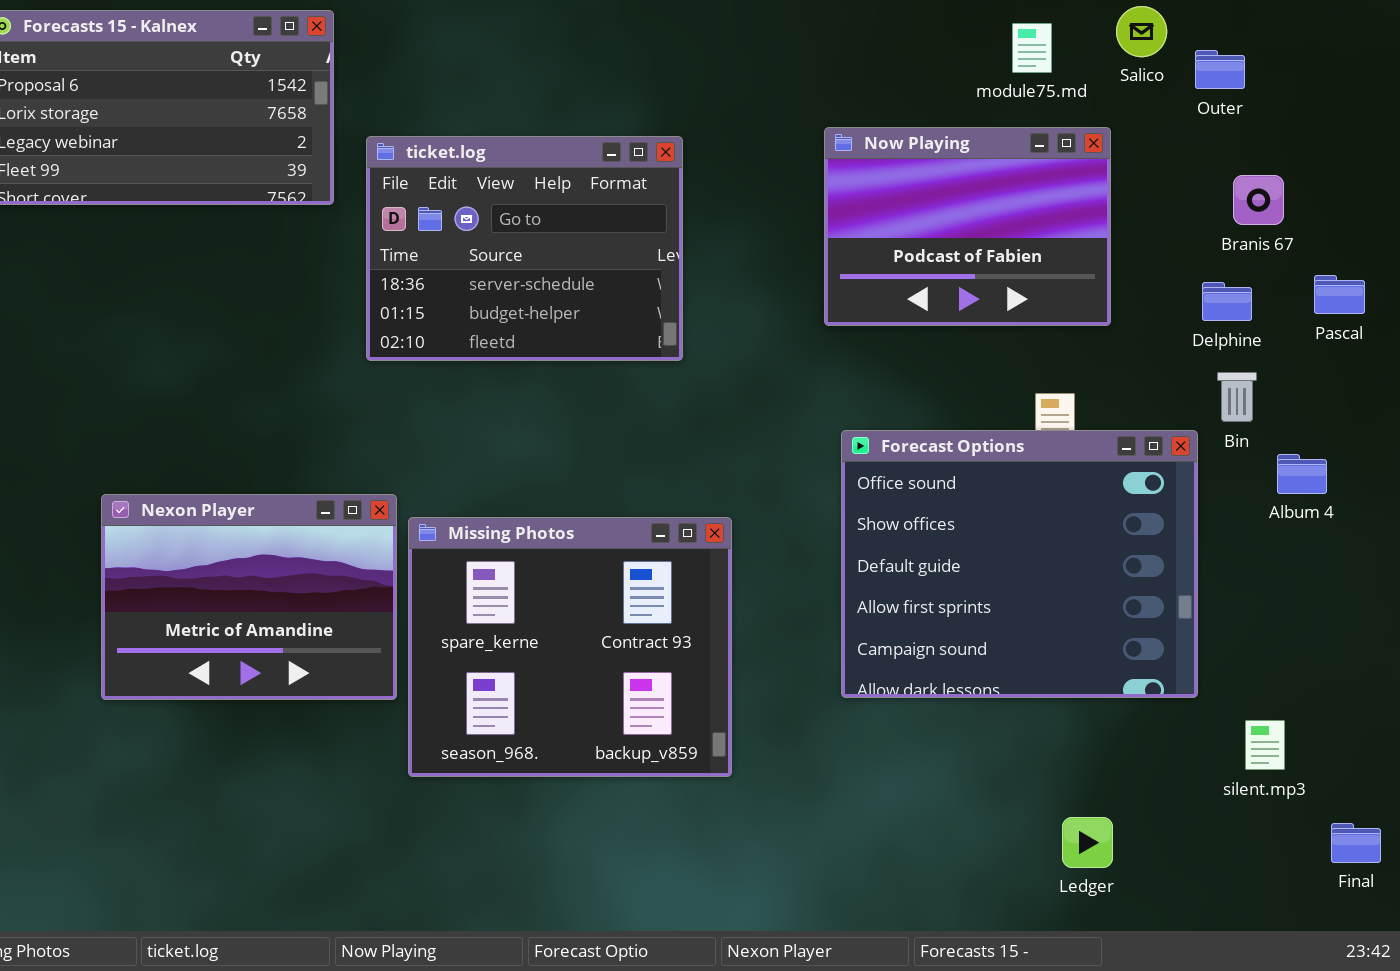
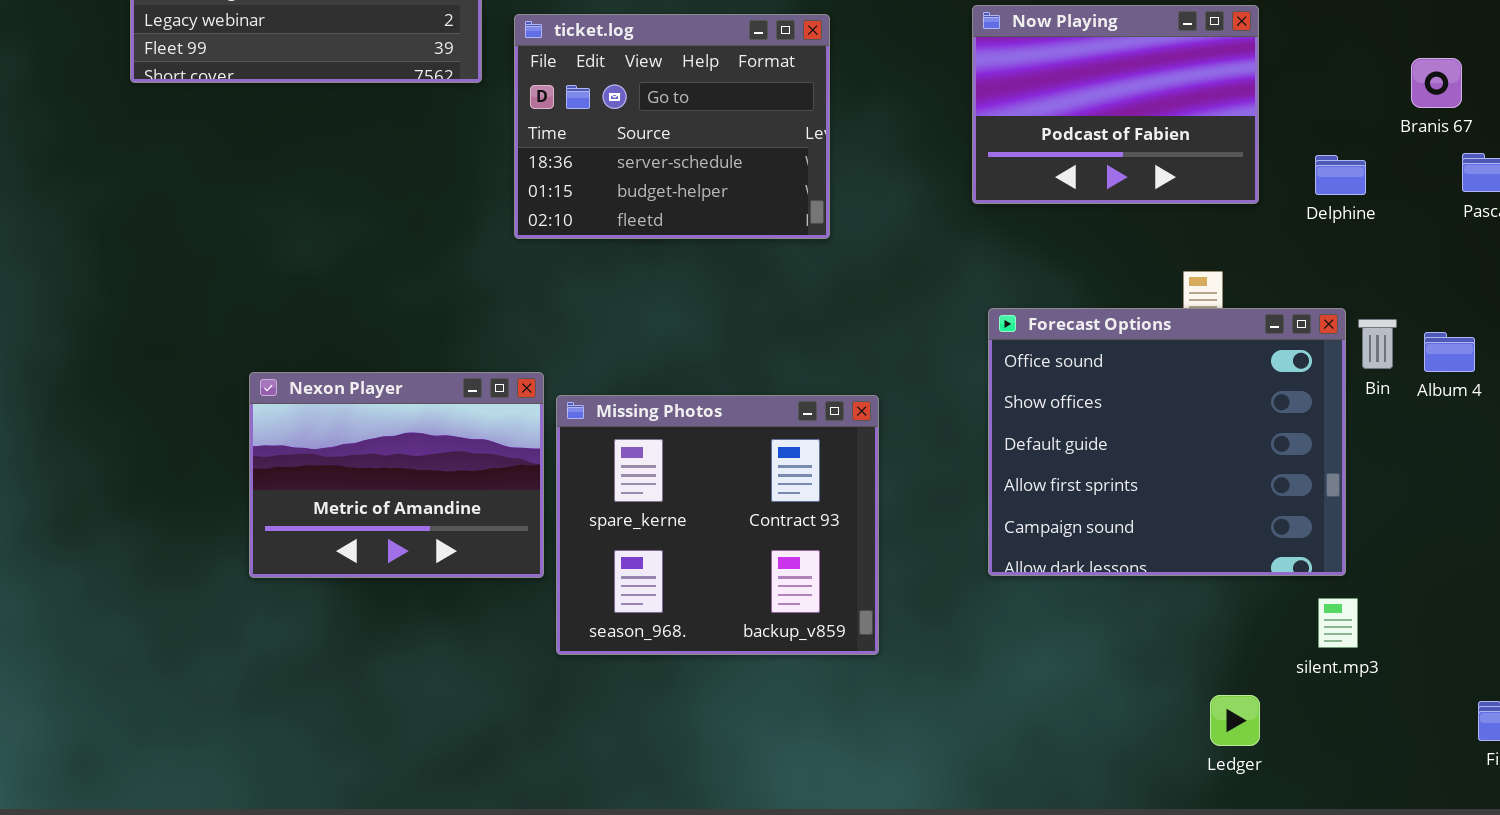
Branis 67: [1233,175,1284,225] -> [1411,58,1462,108], moved
Delphine: [1202,282,1252,321] -> [1315,155,1366,195], moved
Bin: [1217,372,1257,422] -> [1358,319,1397,369], moved
silent.mp3: [1245,720,1285,770] -> [1318,598,1358,648], moved

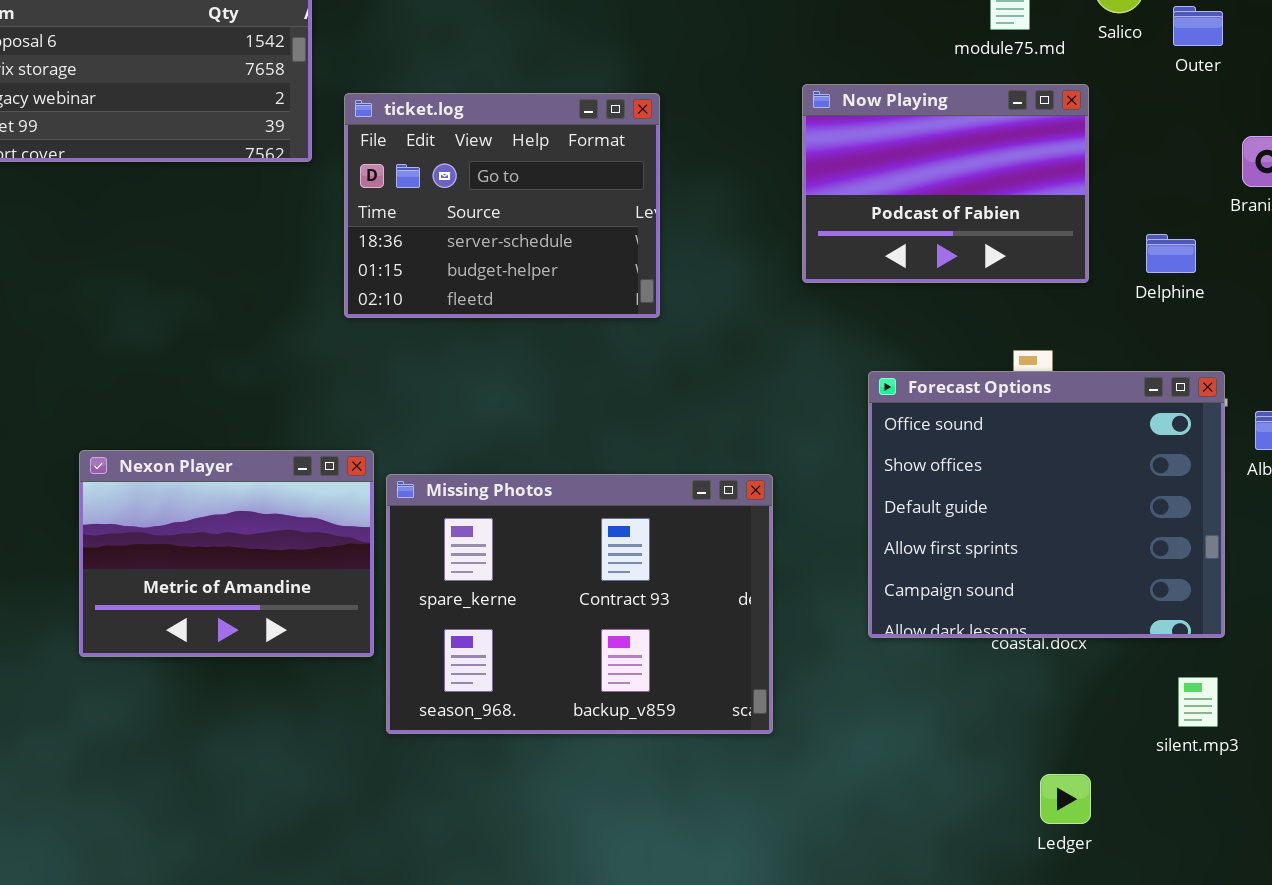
Forecast Options: [988,308,1346,576] -> [868,371,1225,638], moved
Missing Photos: [556,395,879,655] -> [386,474,773,734], resized
silent.mp3: [1318,598,1358,648] -> [1178,677,1218,727], moved

